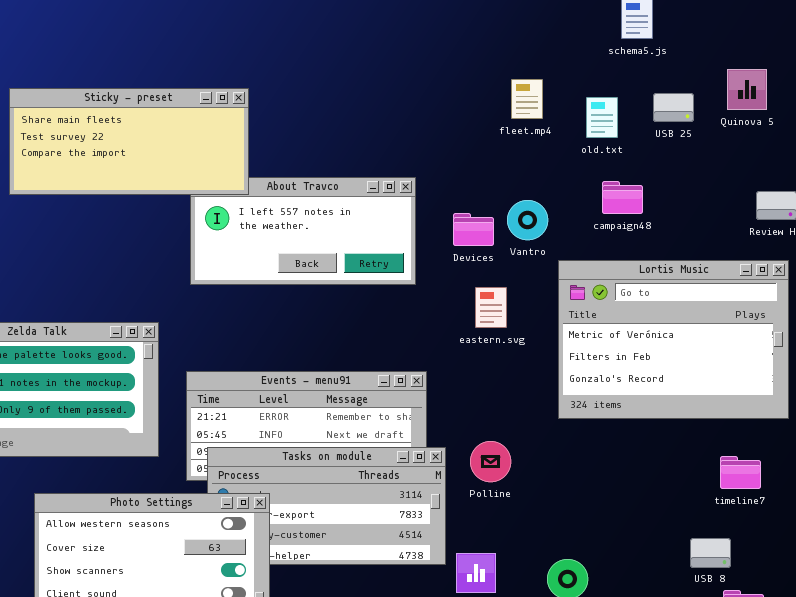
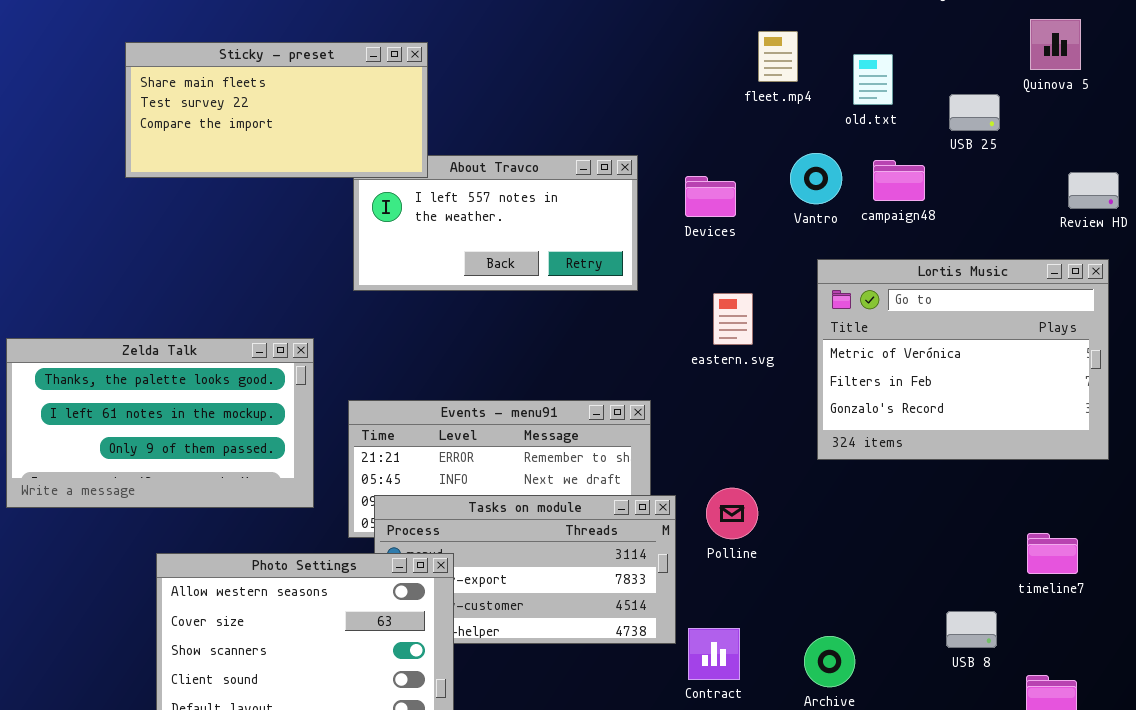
USB 25: [653,93,694,122] -> [949,94,1000,131], moved
Vantro: [507,200,548,240] -> [790,153,842,204], moved
Devices: [453,213,494,246] -> [685,176,736,217], moved
timeline7: [720,456,761,489] -> [1027,533,1078,574], moved
USB 8: [690,538,731,568] -> [946,611,997,648], moved

